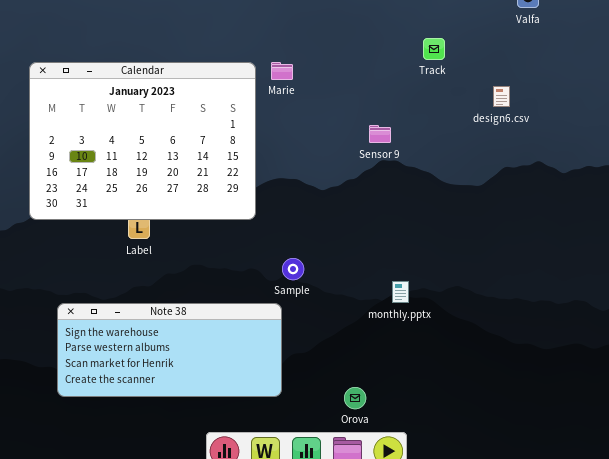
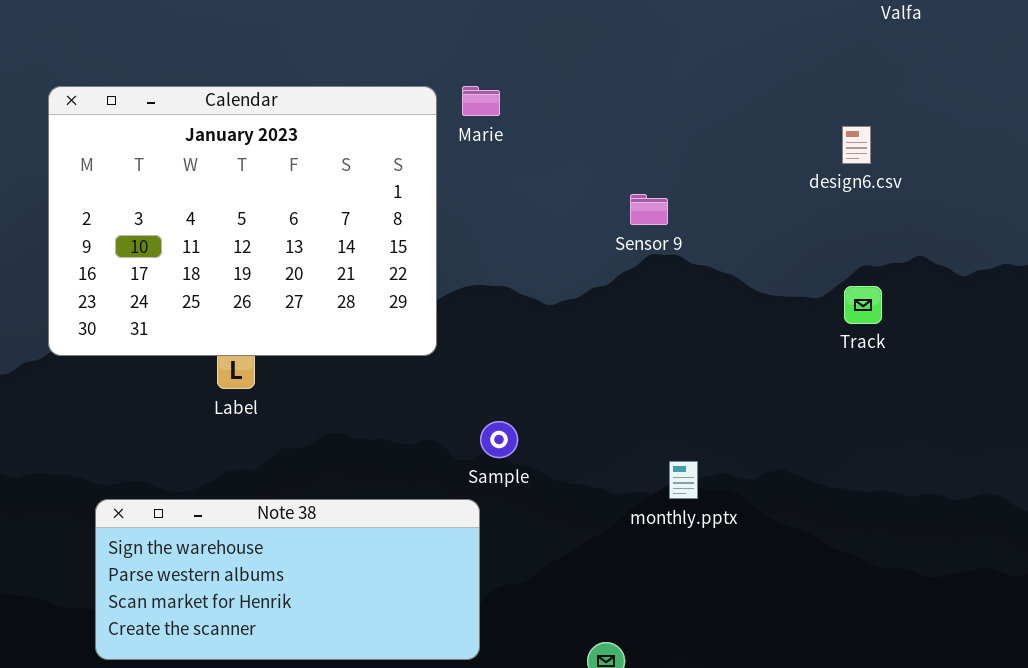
Track: [423,38,445,60] -> [844,286,882,324], moved

